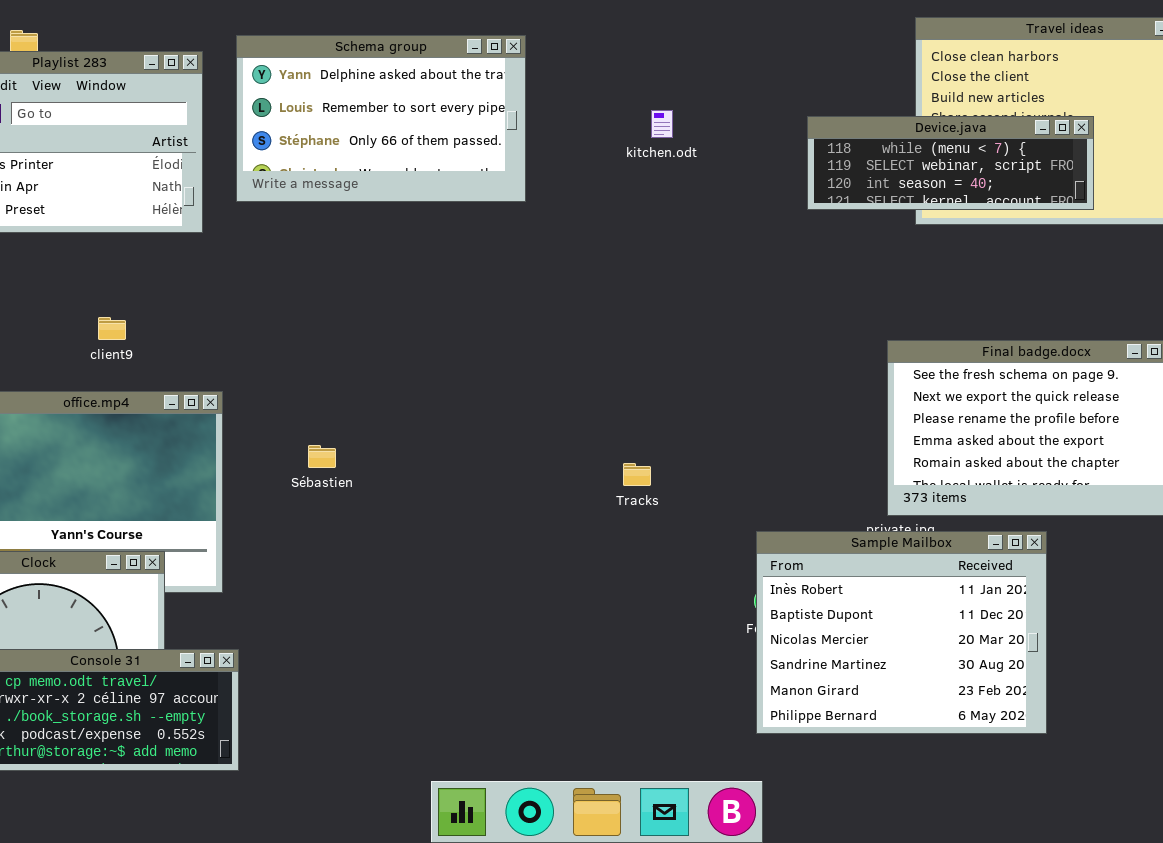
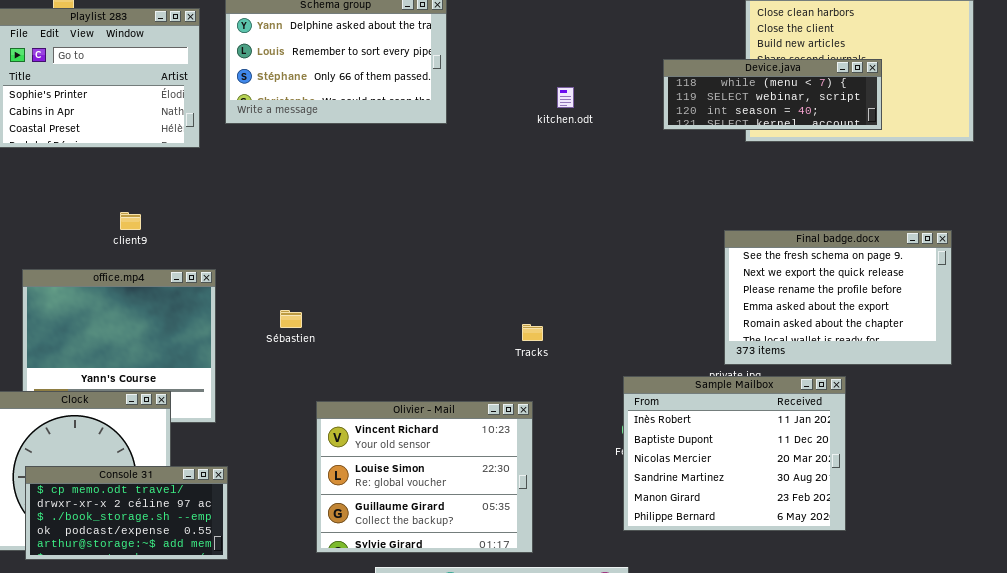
kitchen.odt: [651,110,673,138] -> [557,87,574,108], moved
Olivier - Mail: none -> [316,401,533,553], opened

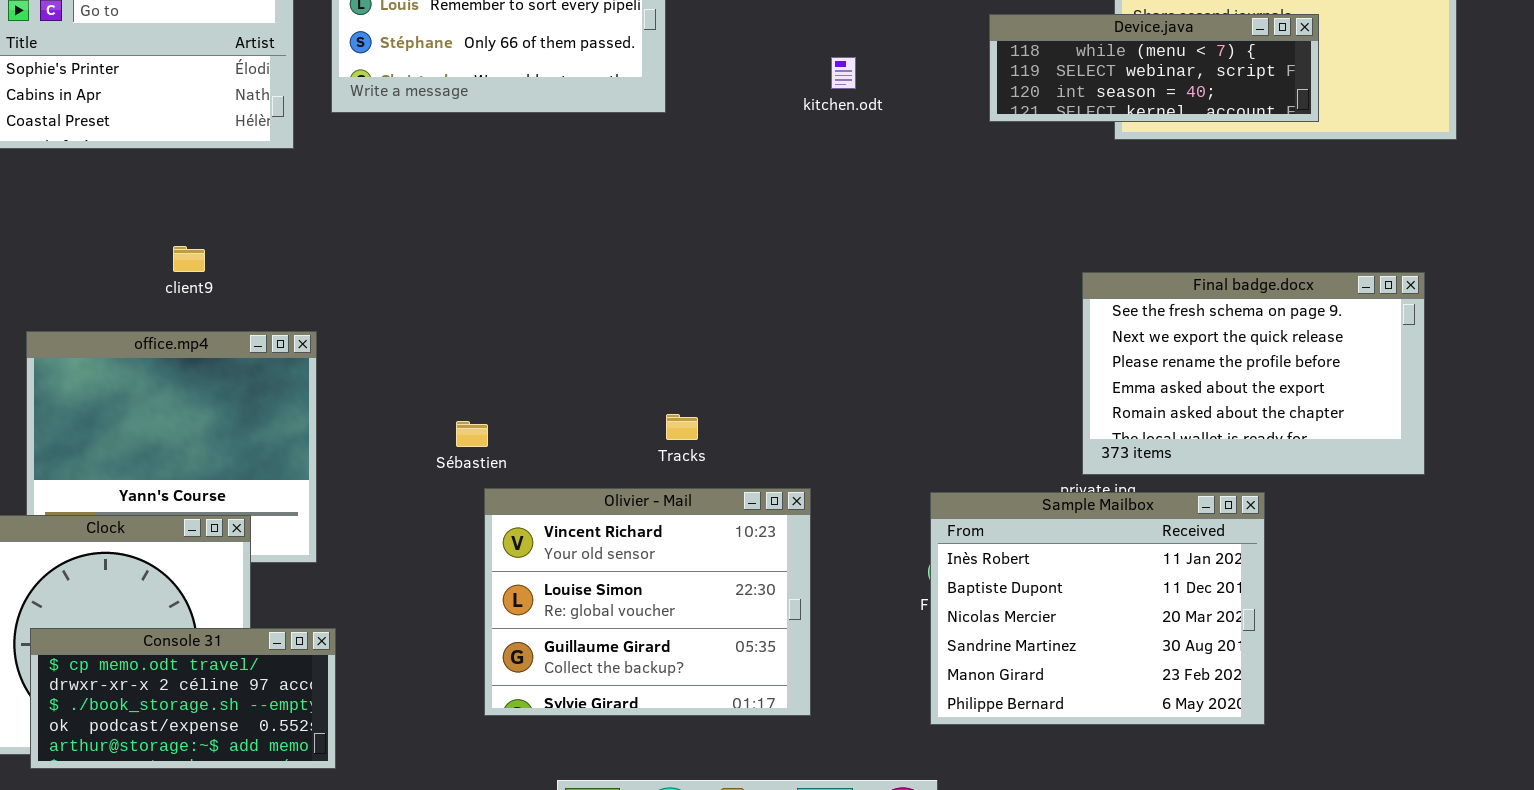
Sébastien: [280,310,302,328] -> [456,421,488,447], moved
Tracks: [522,324,543,341] -> [666,414,698,440], moved
Olivier - Mail: [316,401,533,553] -> [484,488,811,716], moved

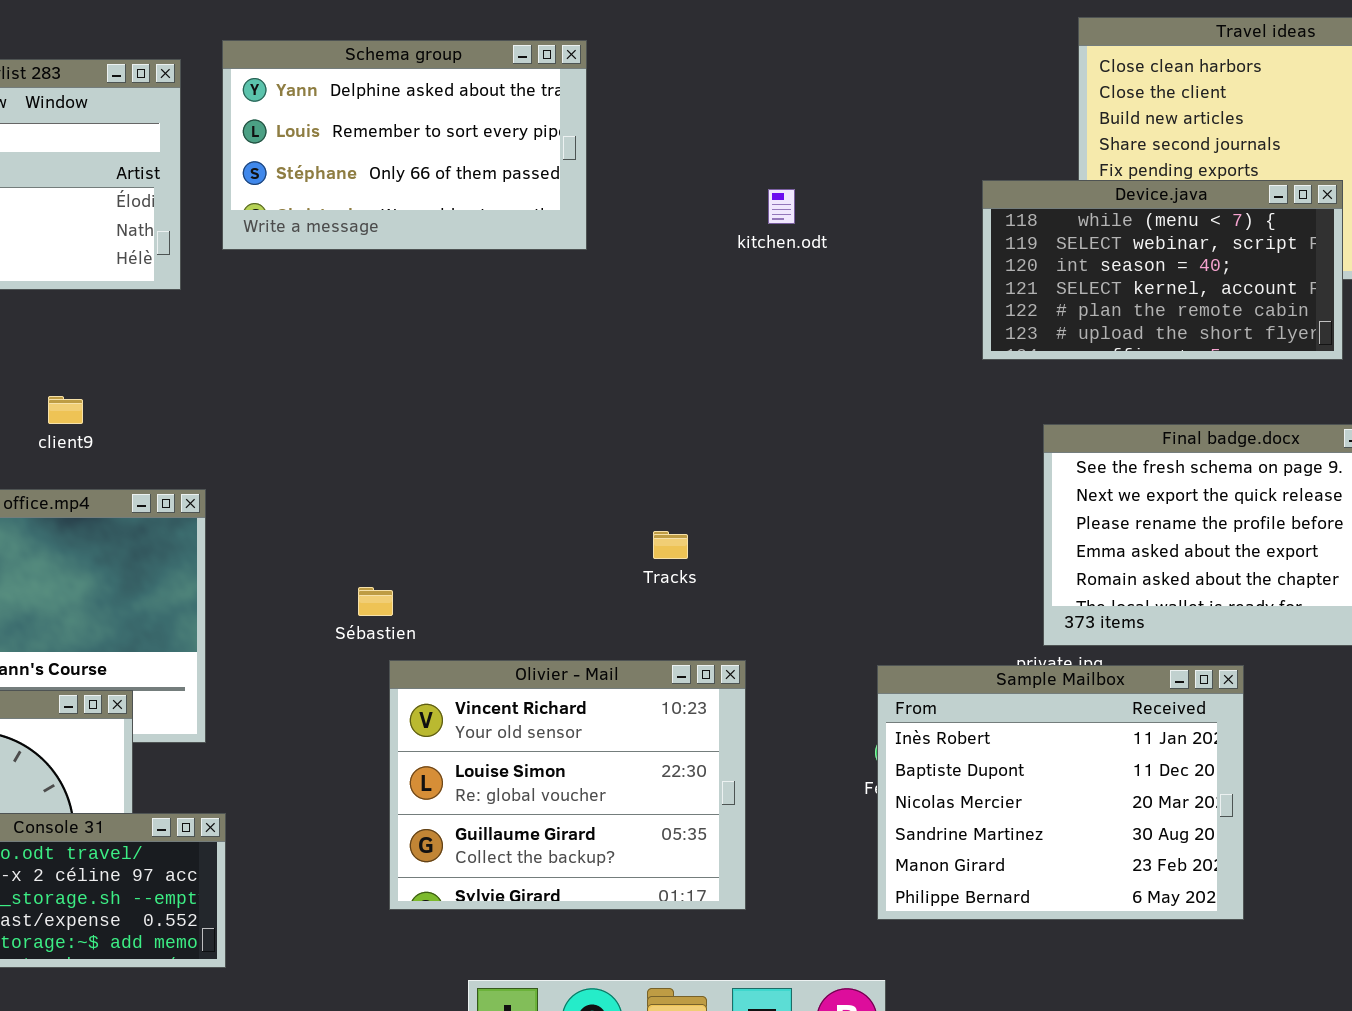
Device.java: [989,14,1319,122] -> [982,180,1343,360], moved, resized
Tracks: [666,414,698,440] -> [653,531,688,559], moved

